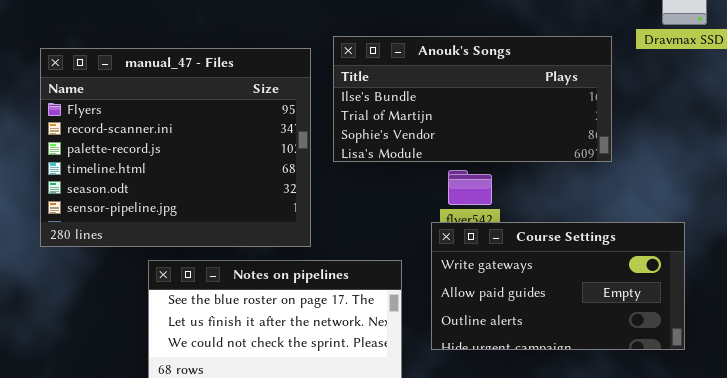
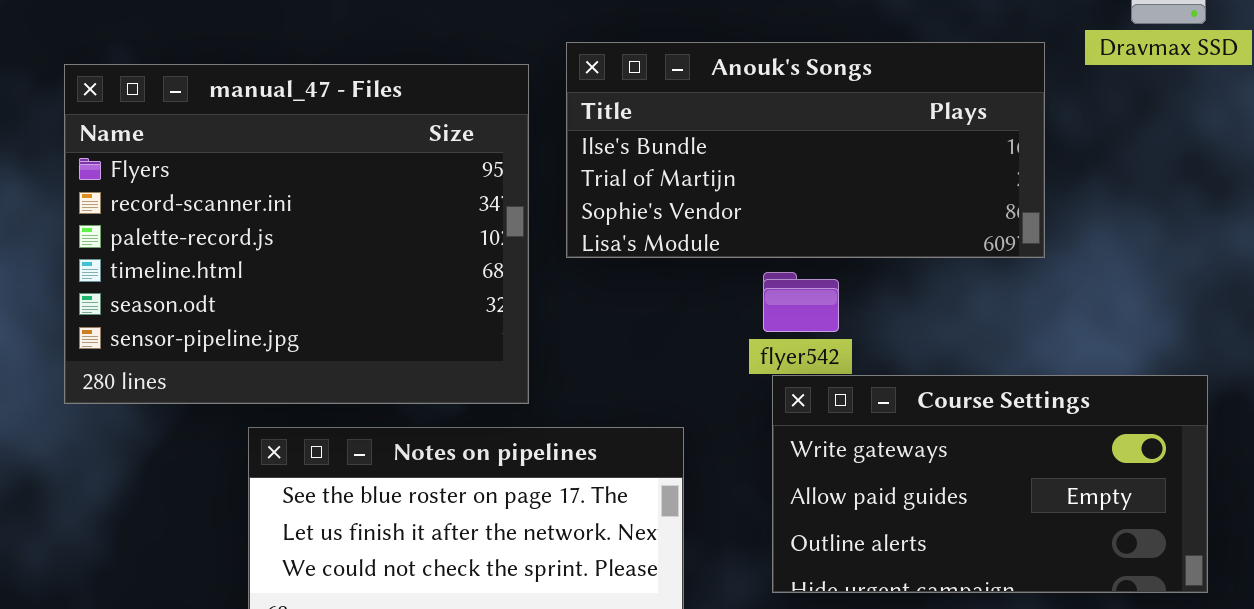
Course Settings: [431,222,685,350] -> [772,375,1208,593], moved

